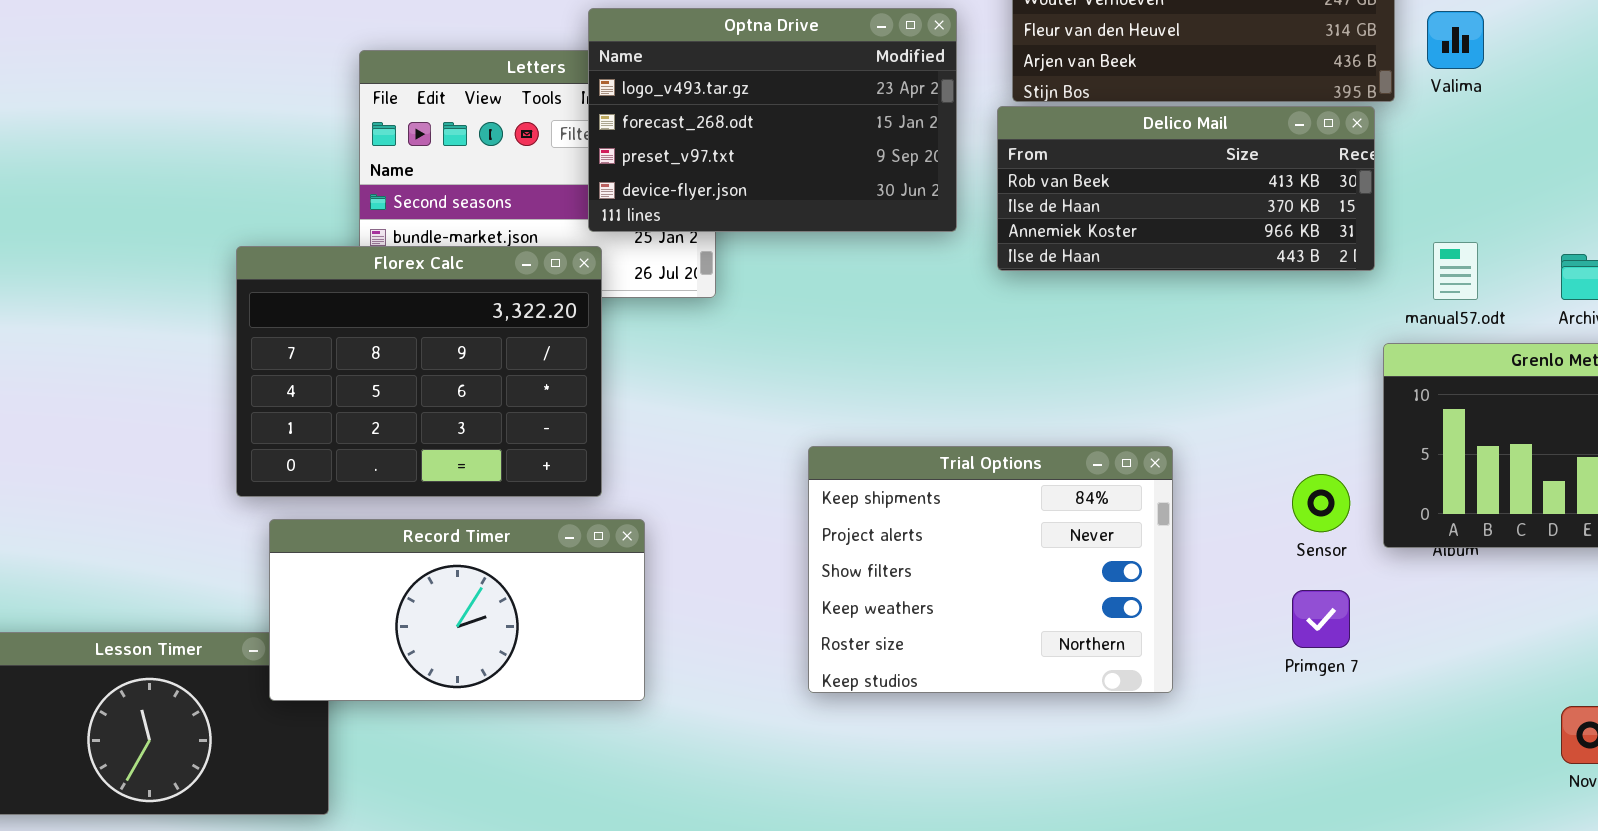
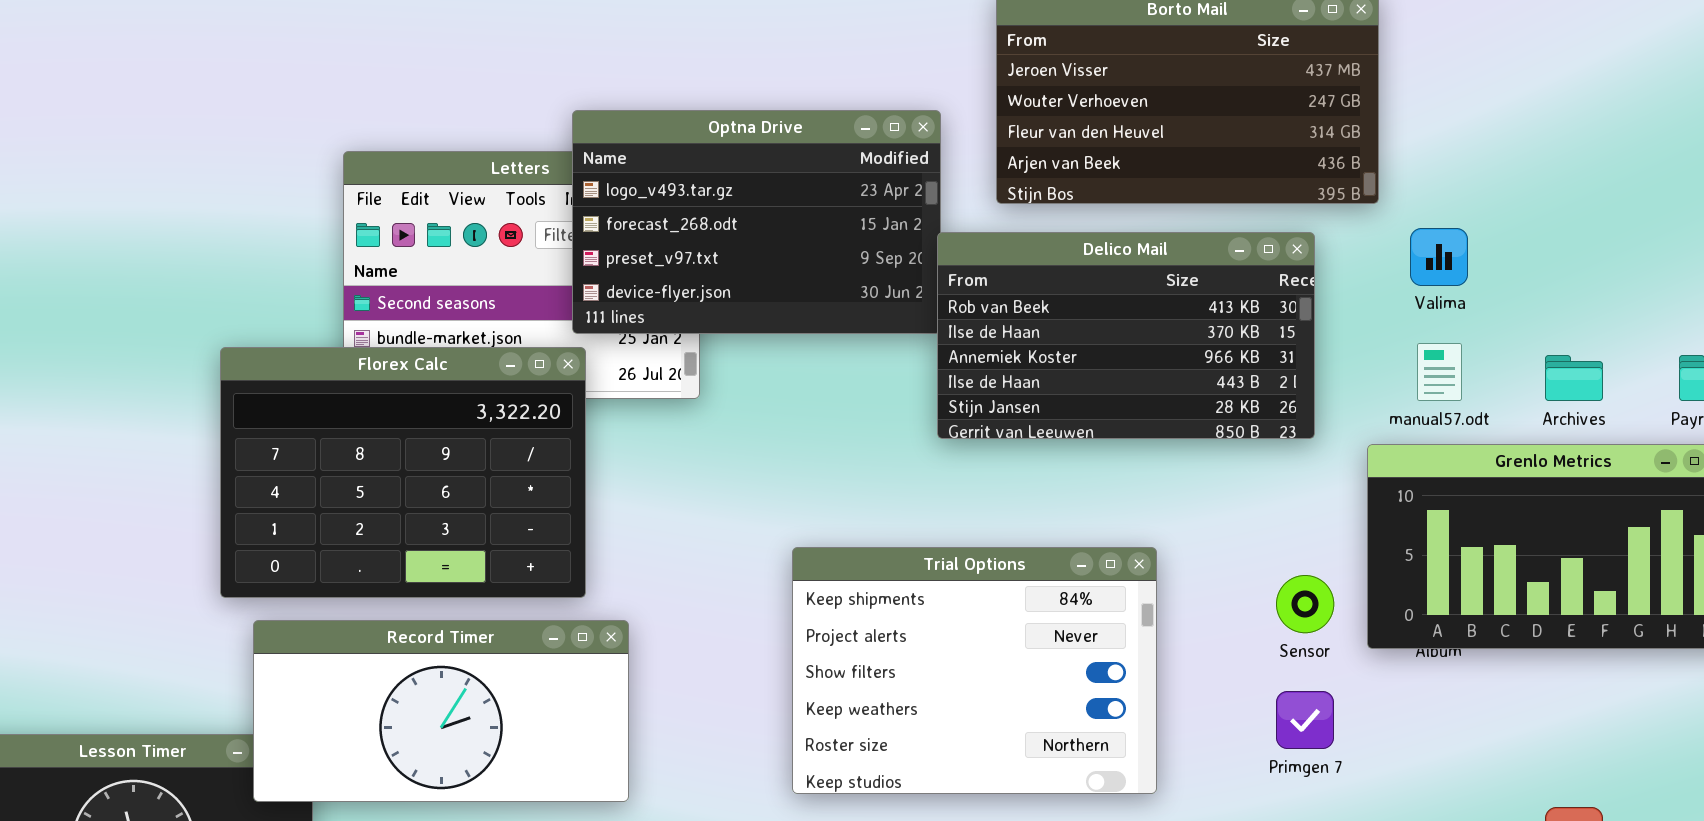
Valima: [1427,11,1484,69] -> [1410,228,1468,286], moved
Delico Mail: [997,106,1375,271] -> [937,232,1315,439], moved, resized

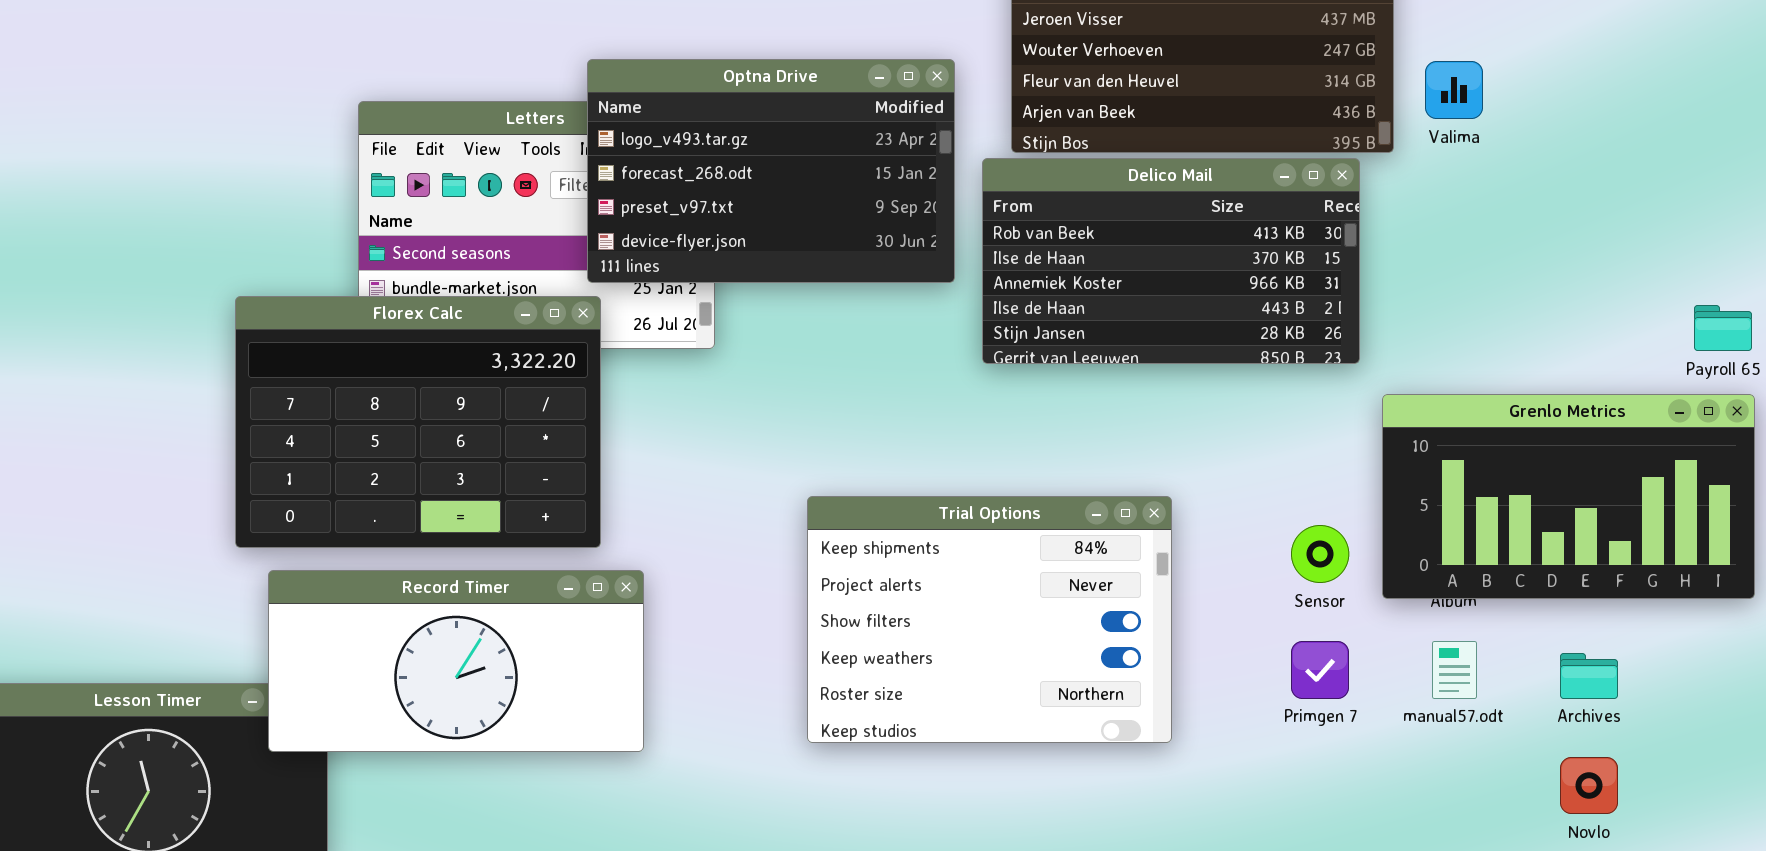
Valima: [1410,228,1468,286] -> [1425,61,1483,119], moved
Delico Mail: [937,232,1315,439] -> [982,158,1360,364], moved
manual57.odt: [1417,343,1462,401] -> [1432,641,1477,699], moved
Archives: [1545,355,1603,401] -> [1560,653,1618,699], moved

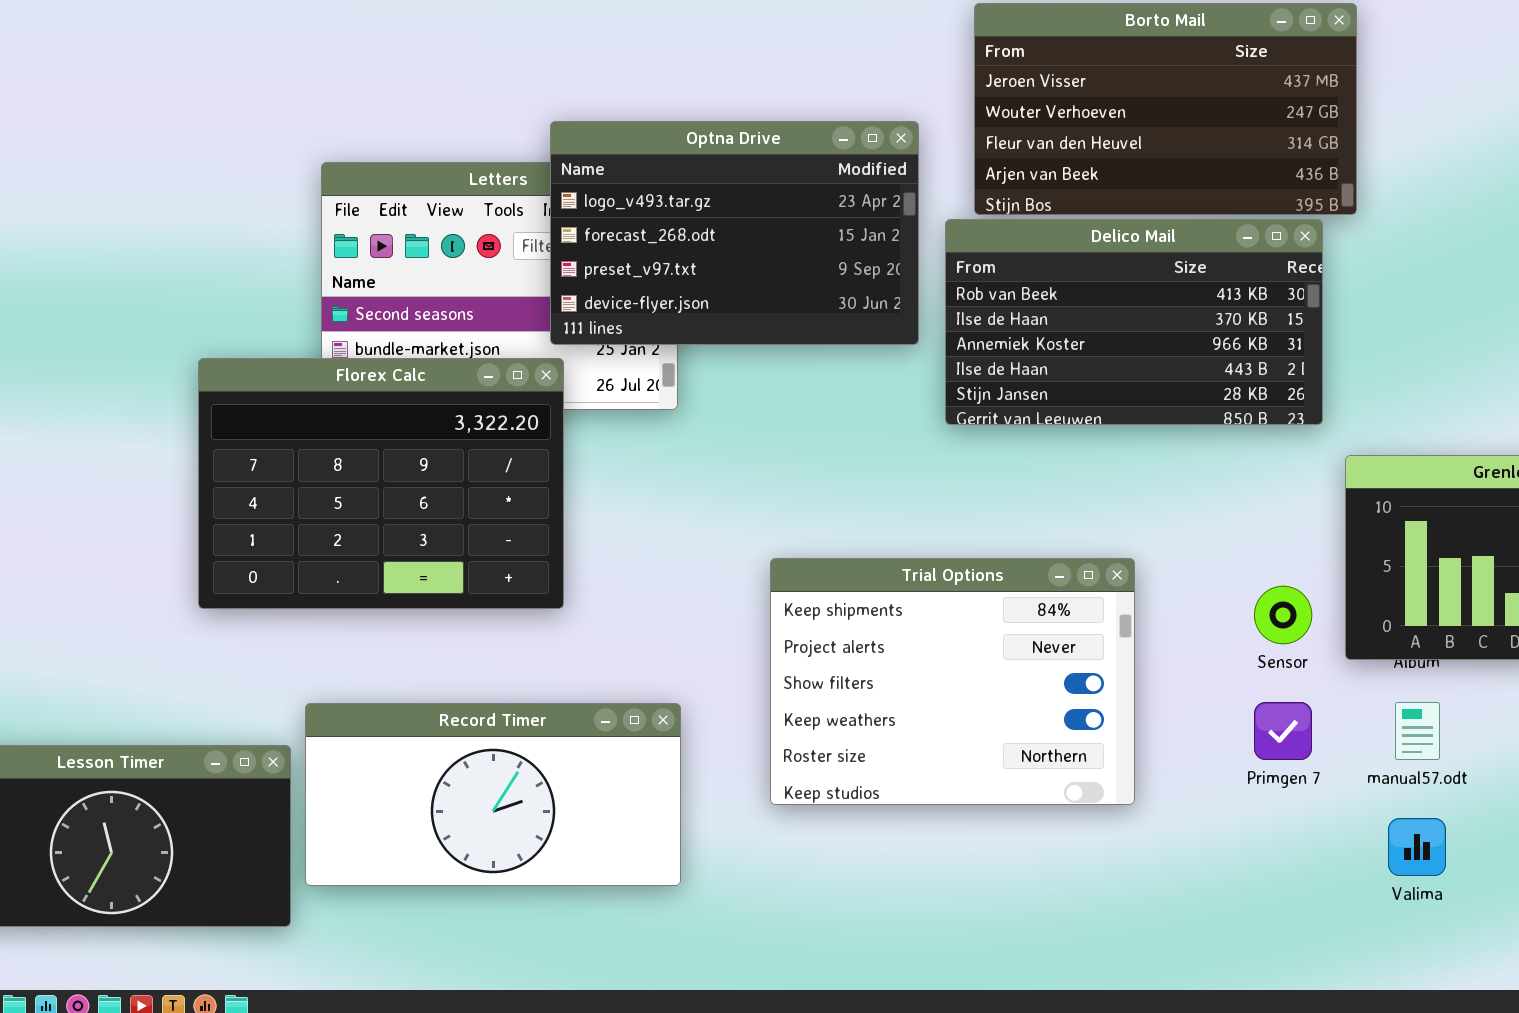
Valima: [1425,61,1483,119] -> [1388,818,1446,876], moved
Record Timer: [268,570,644,752] -> [305,703,681,886], moved

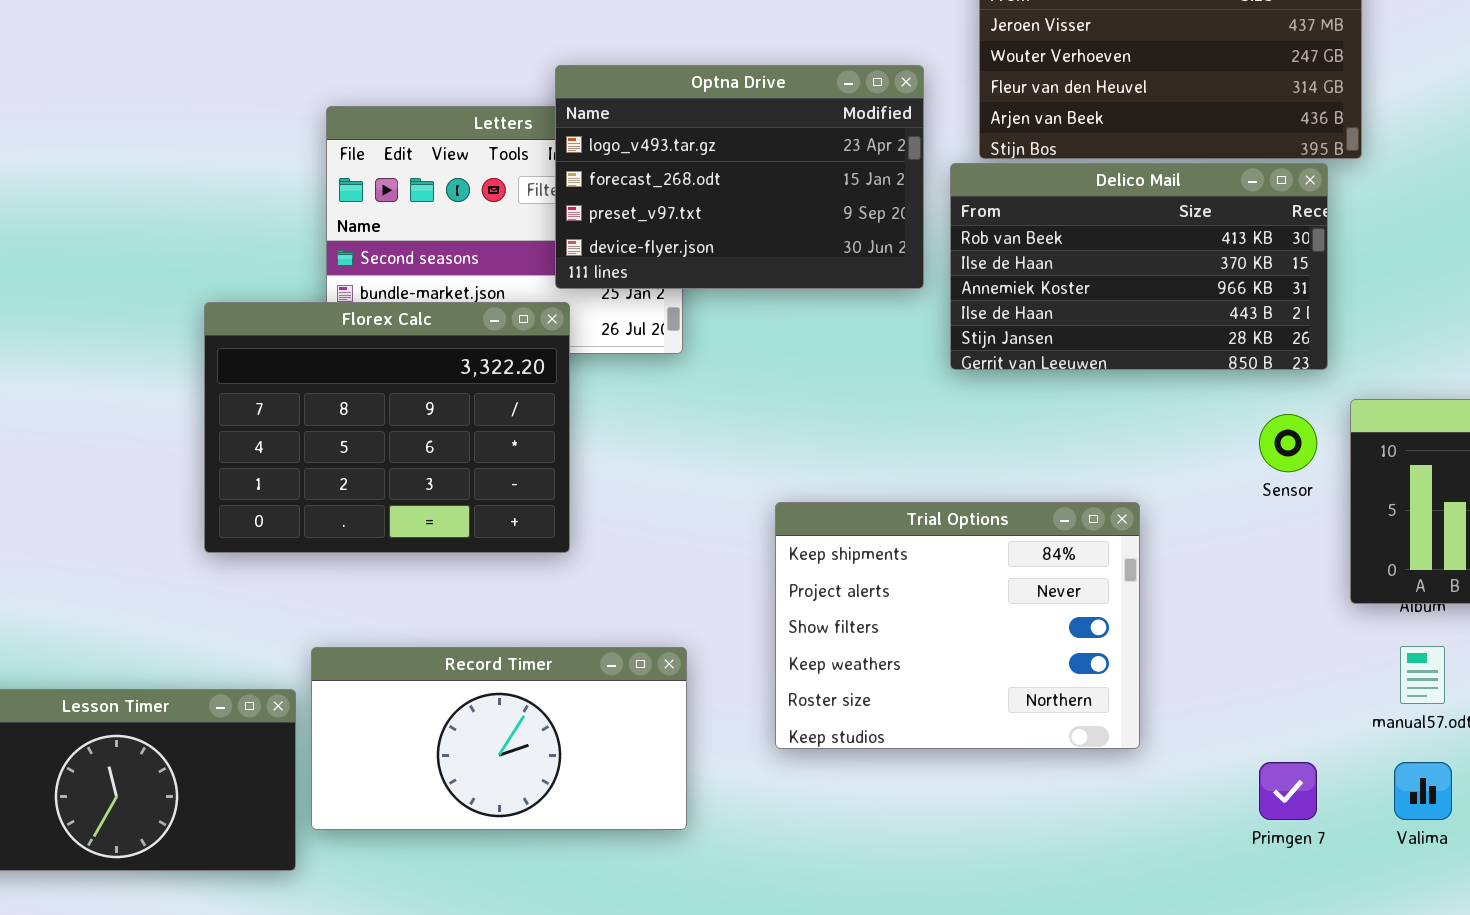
Sensor: [1254,586,1312,644] -> [1259,414,1317,472], moved
Primgen 7: [1254,702,1312,760] -> [1259,762,1317,820], moved

